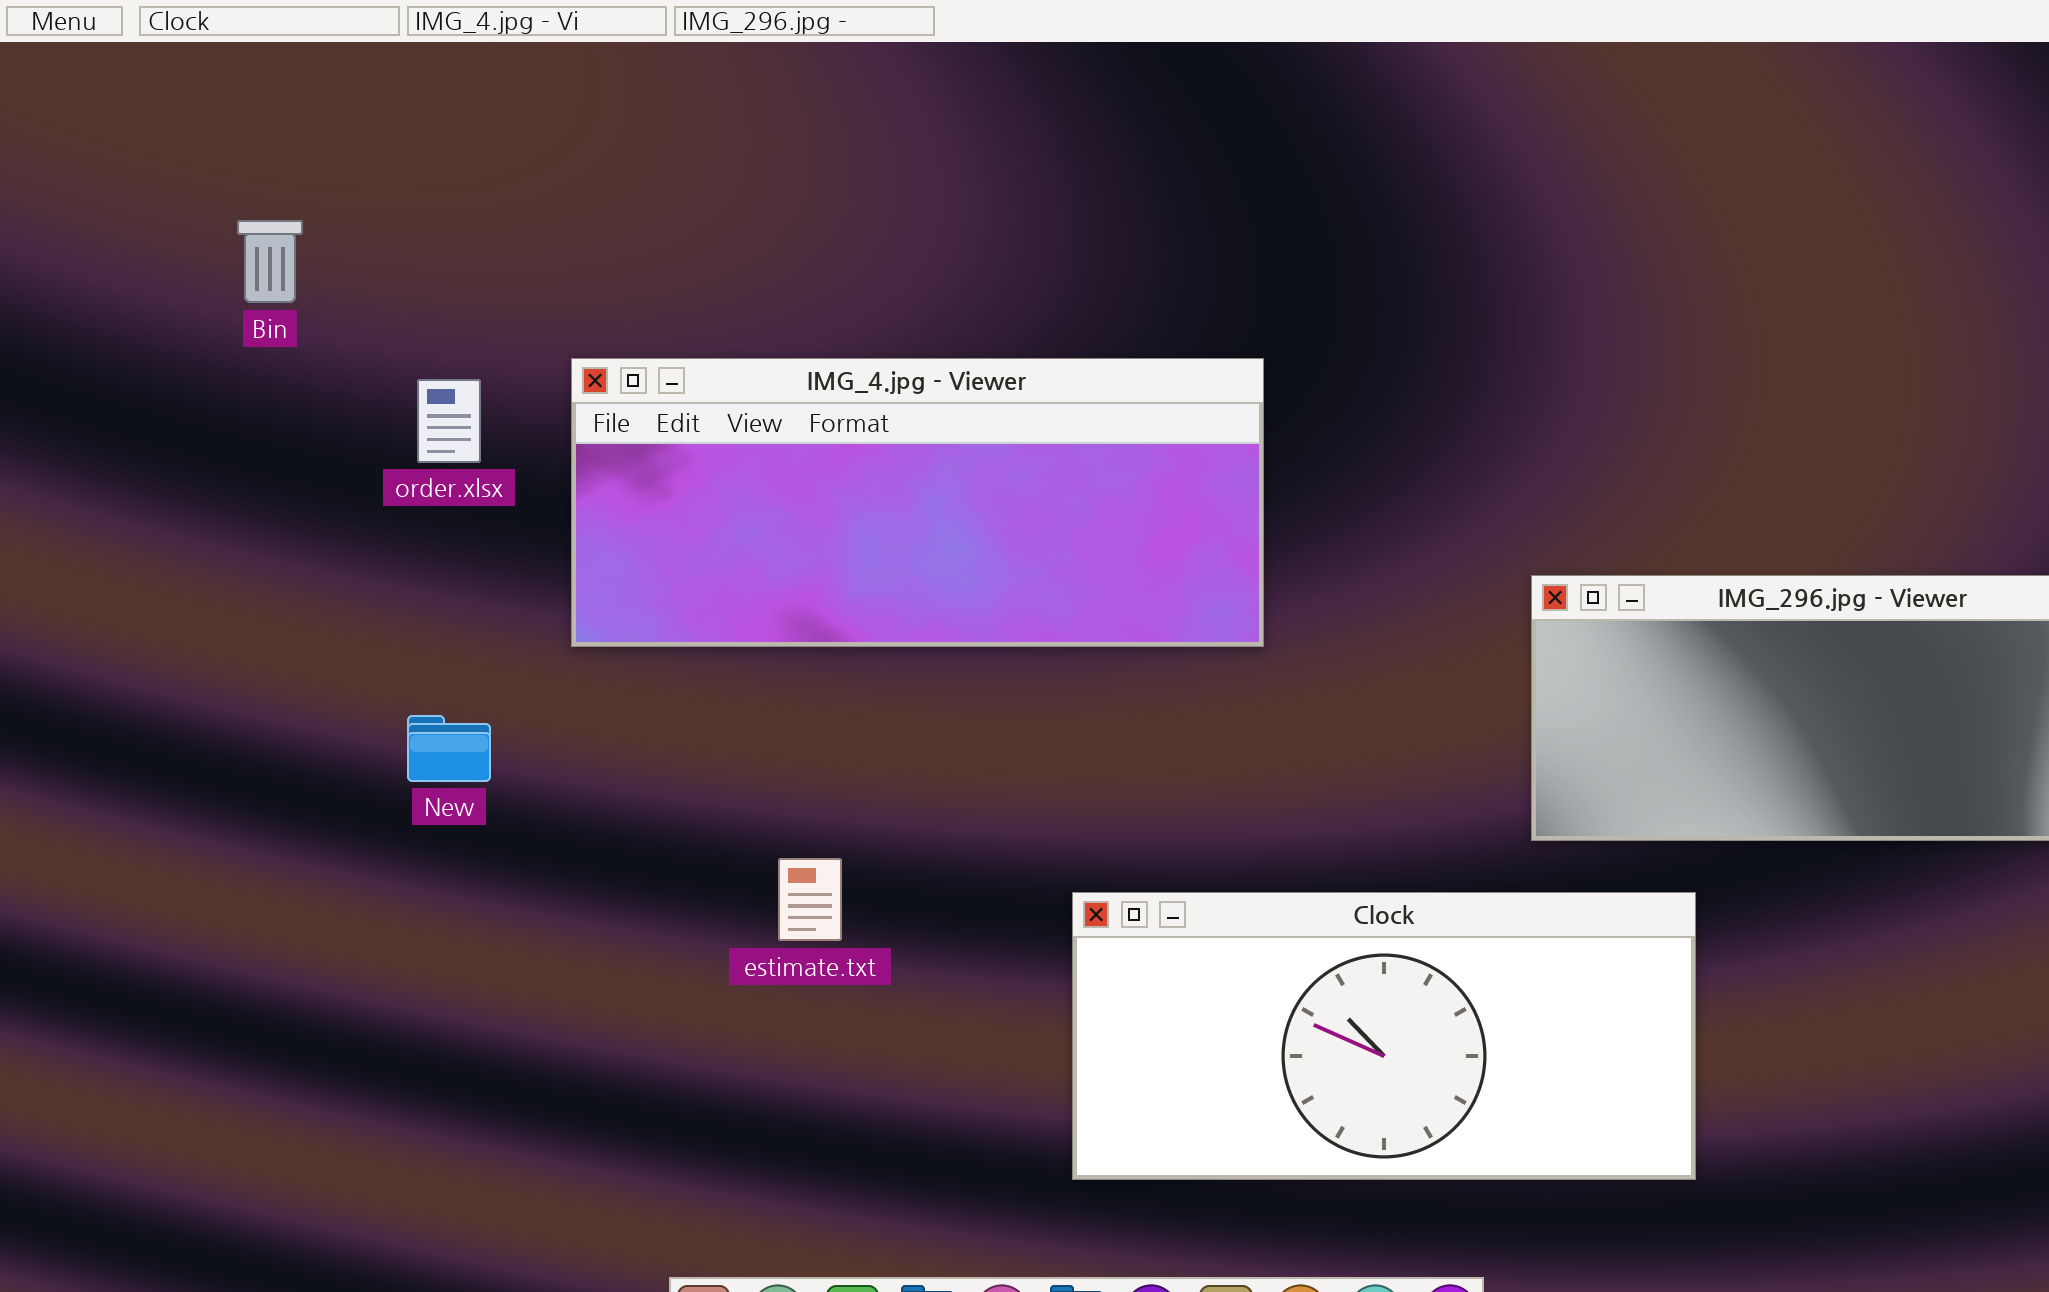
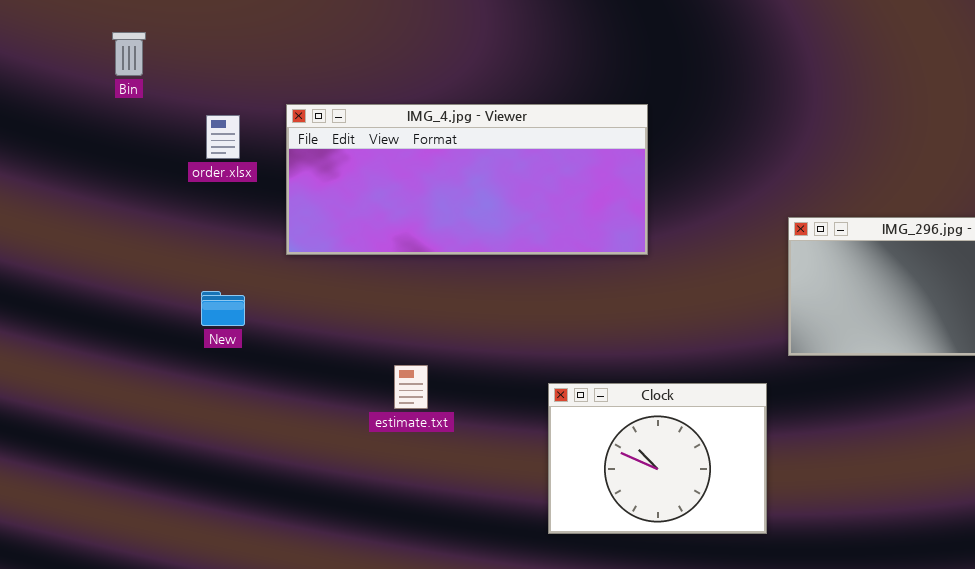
Clock: [1072,892,1696,1180] -> [548,383,767,534], resized

